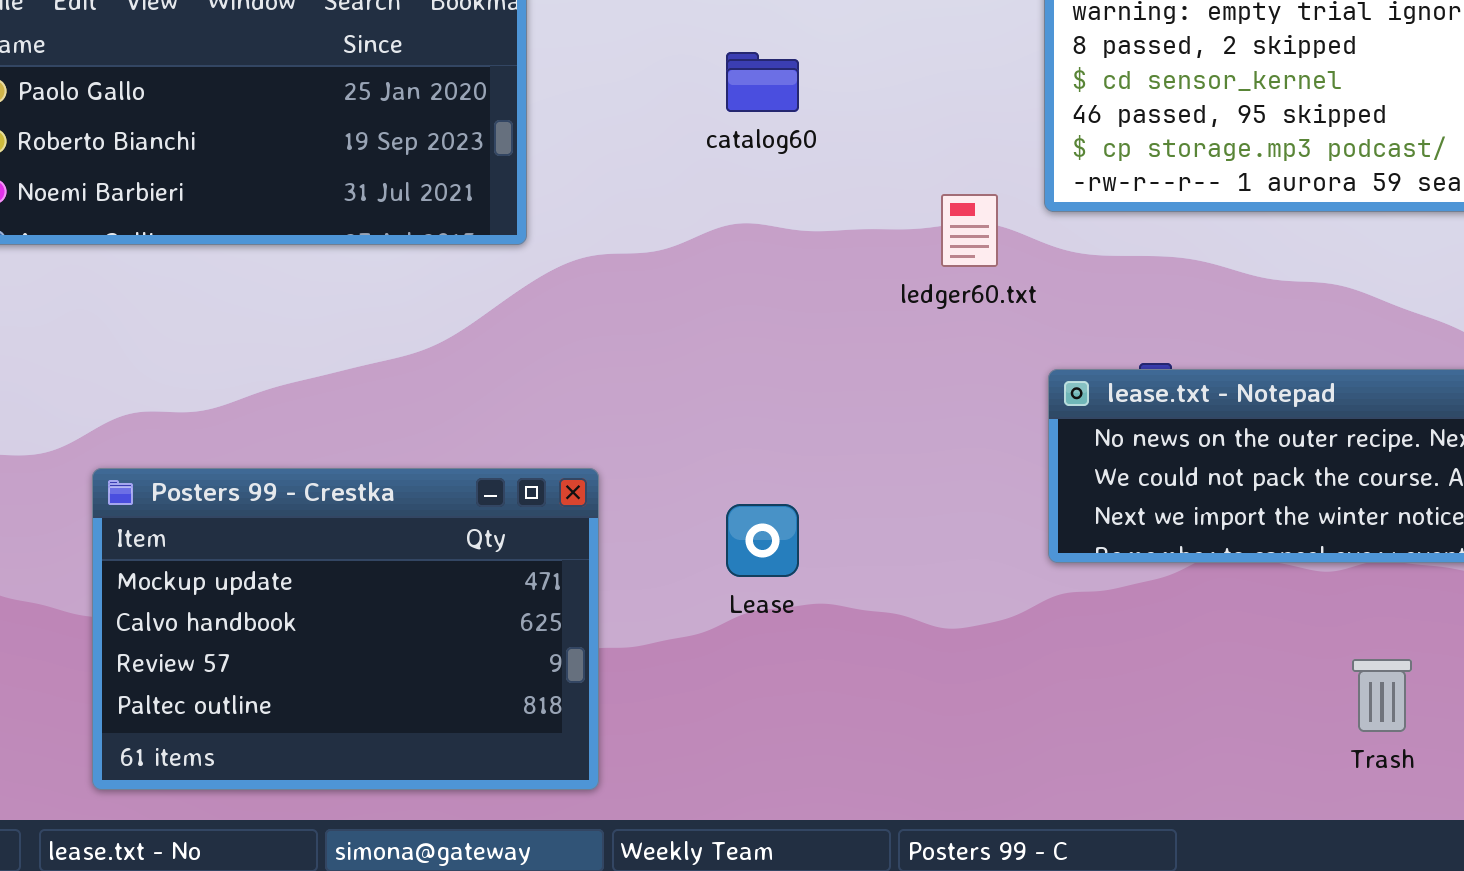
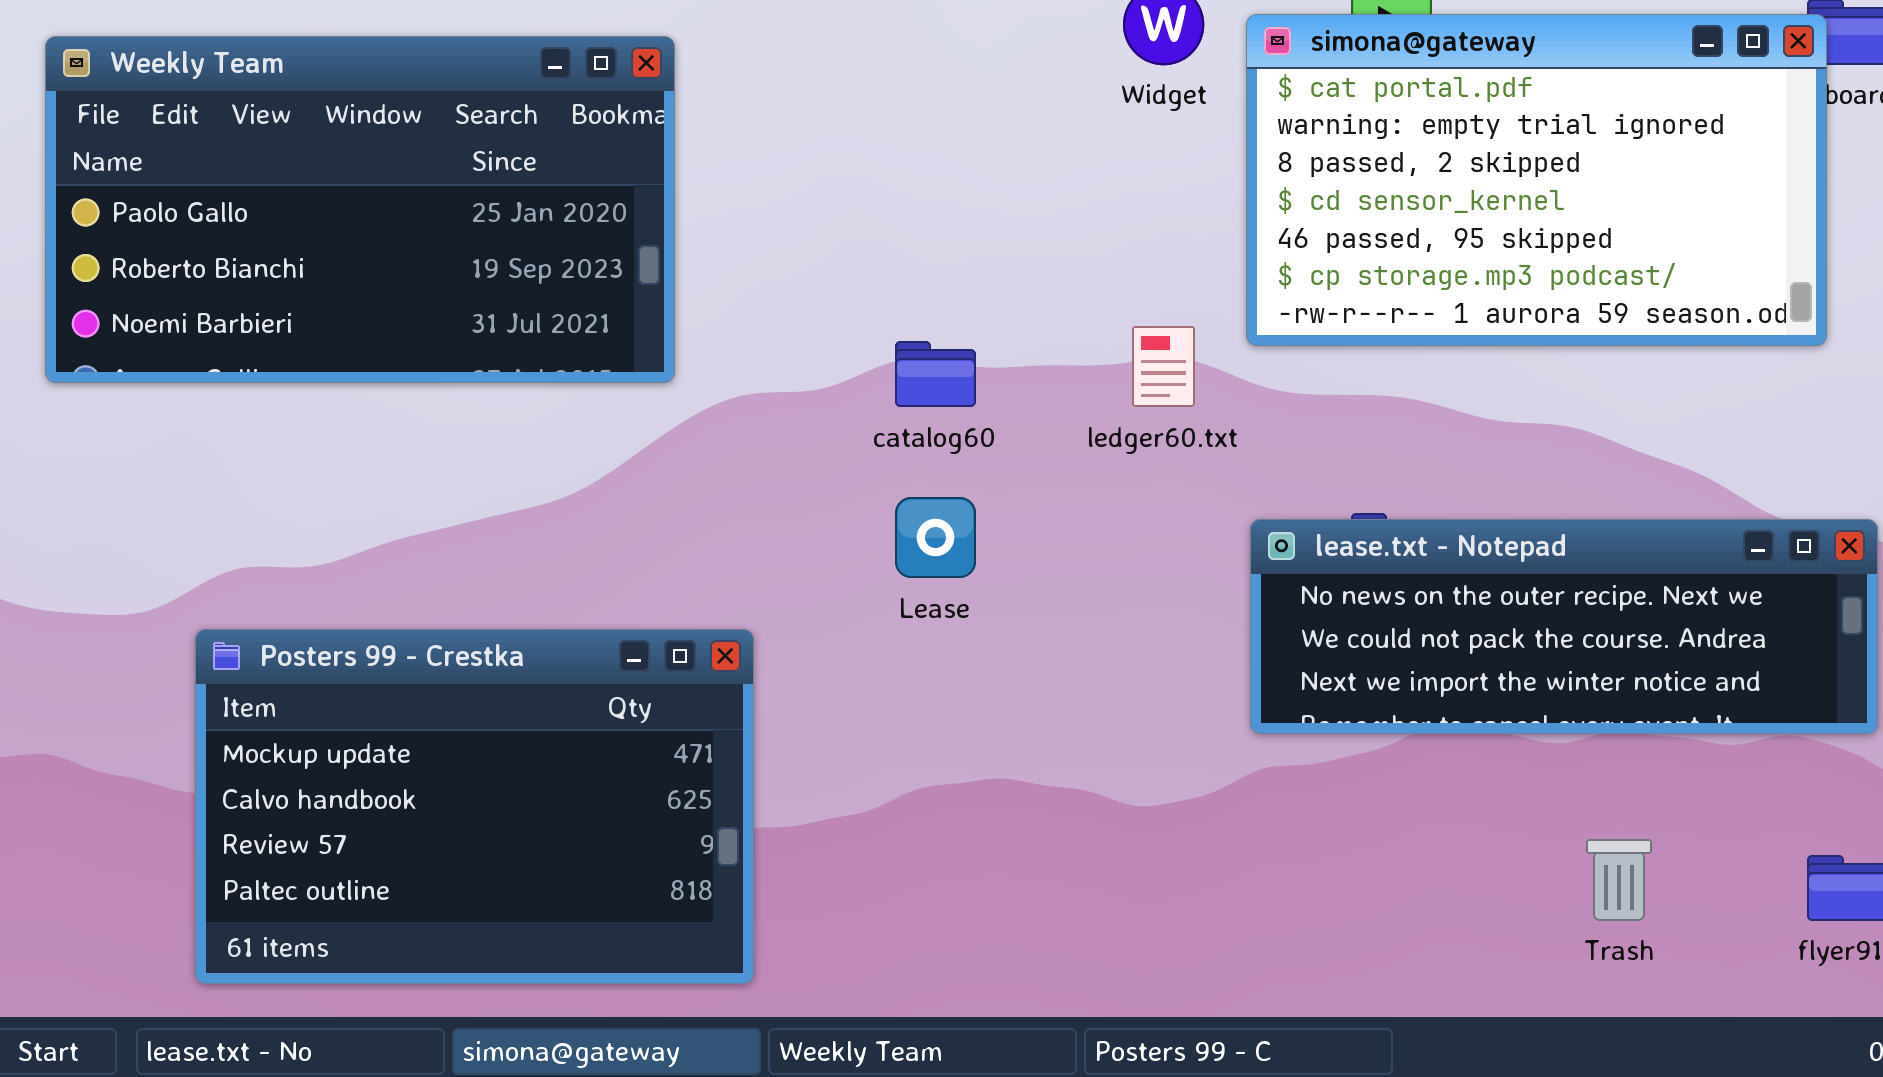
catalog60: [726,52,799,112] -> [895,341,976,407], moved
Lease: [726,504,799,577] -> [895,497,976,578], moved

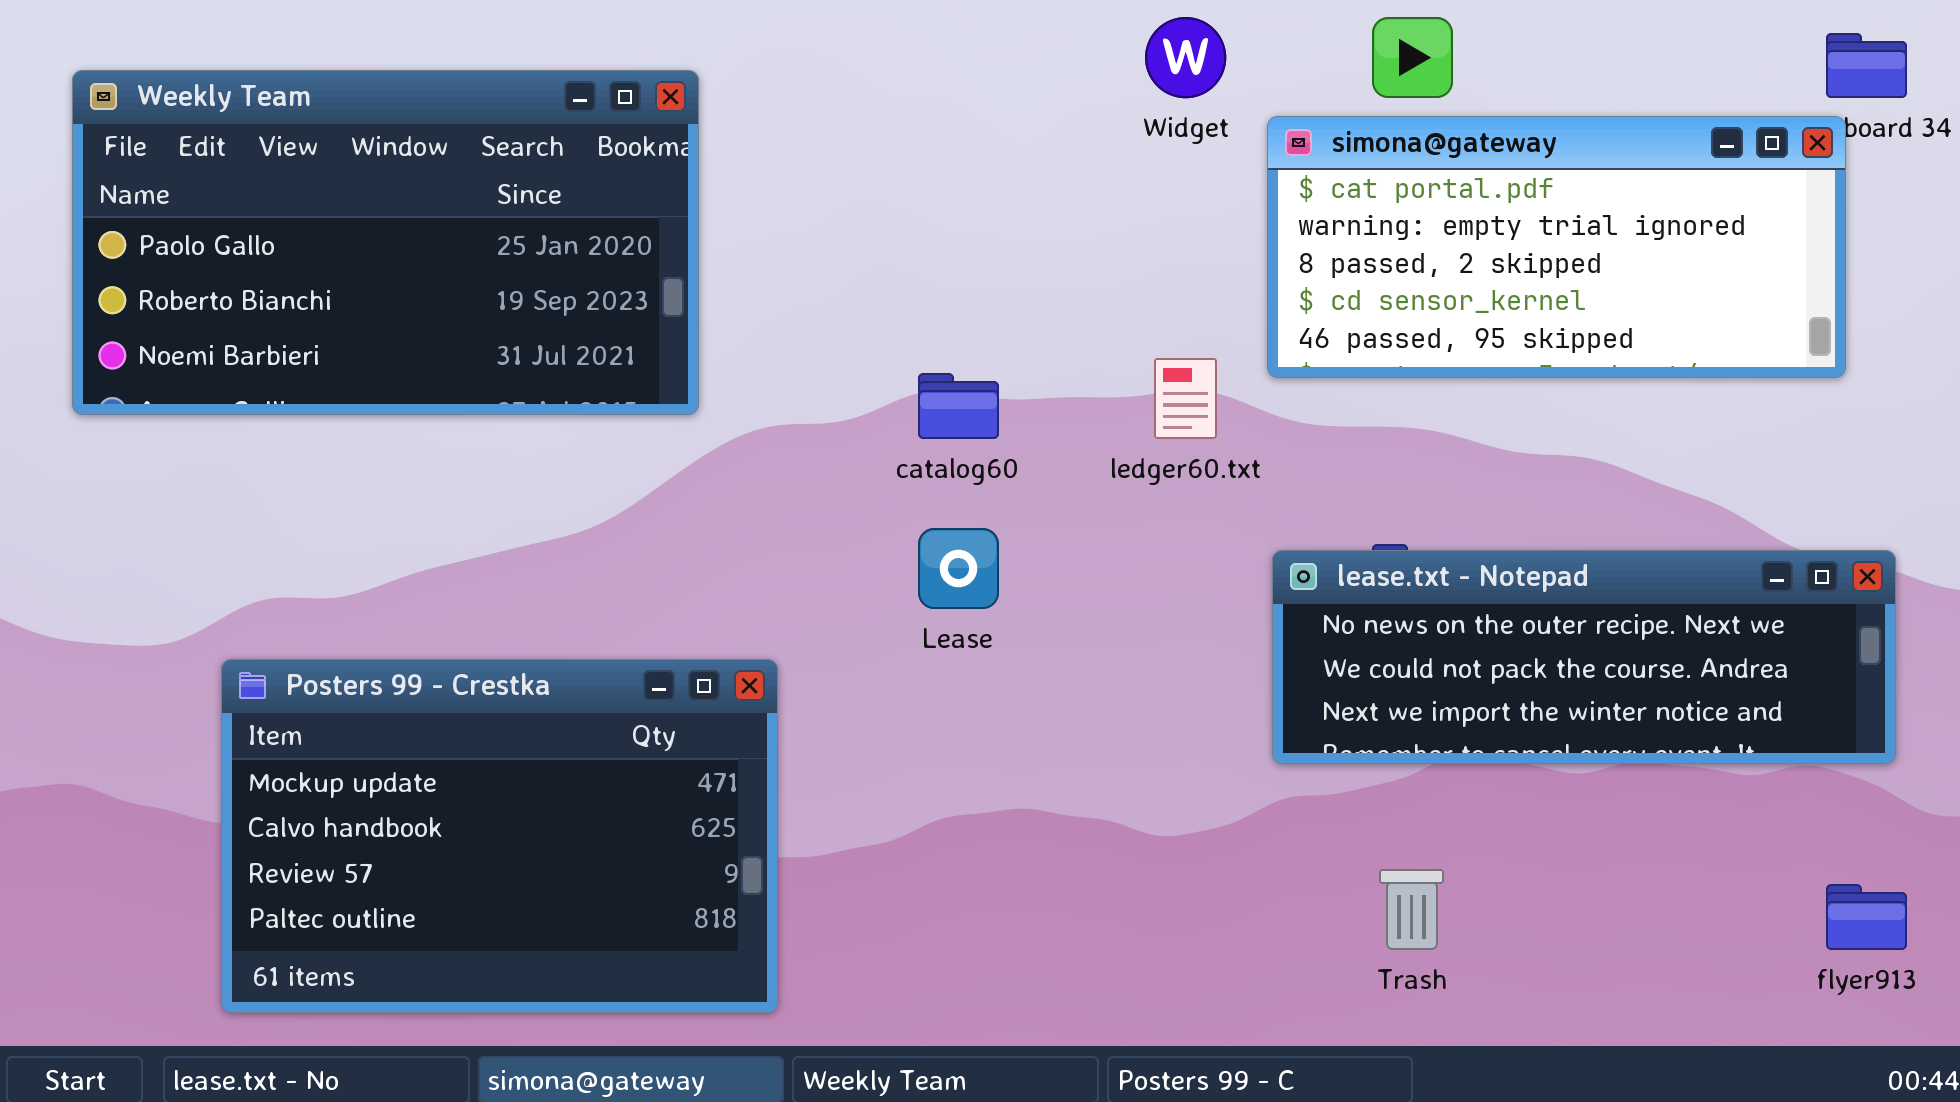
simona@gateway: [1246,14,1827,346] -> [1267,116,1846,378], resized
Trash: [1586,839,1652,921] -> [1379,869,1444,950], moved

